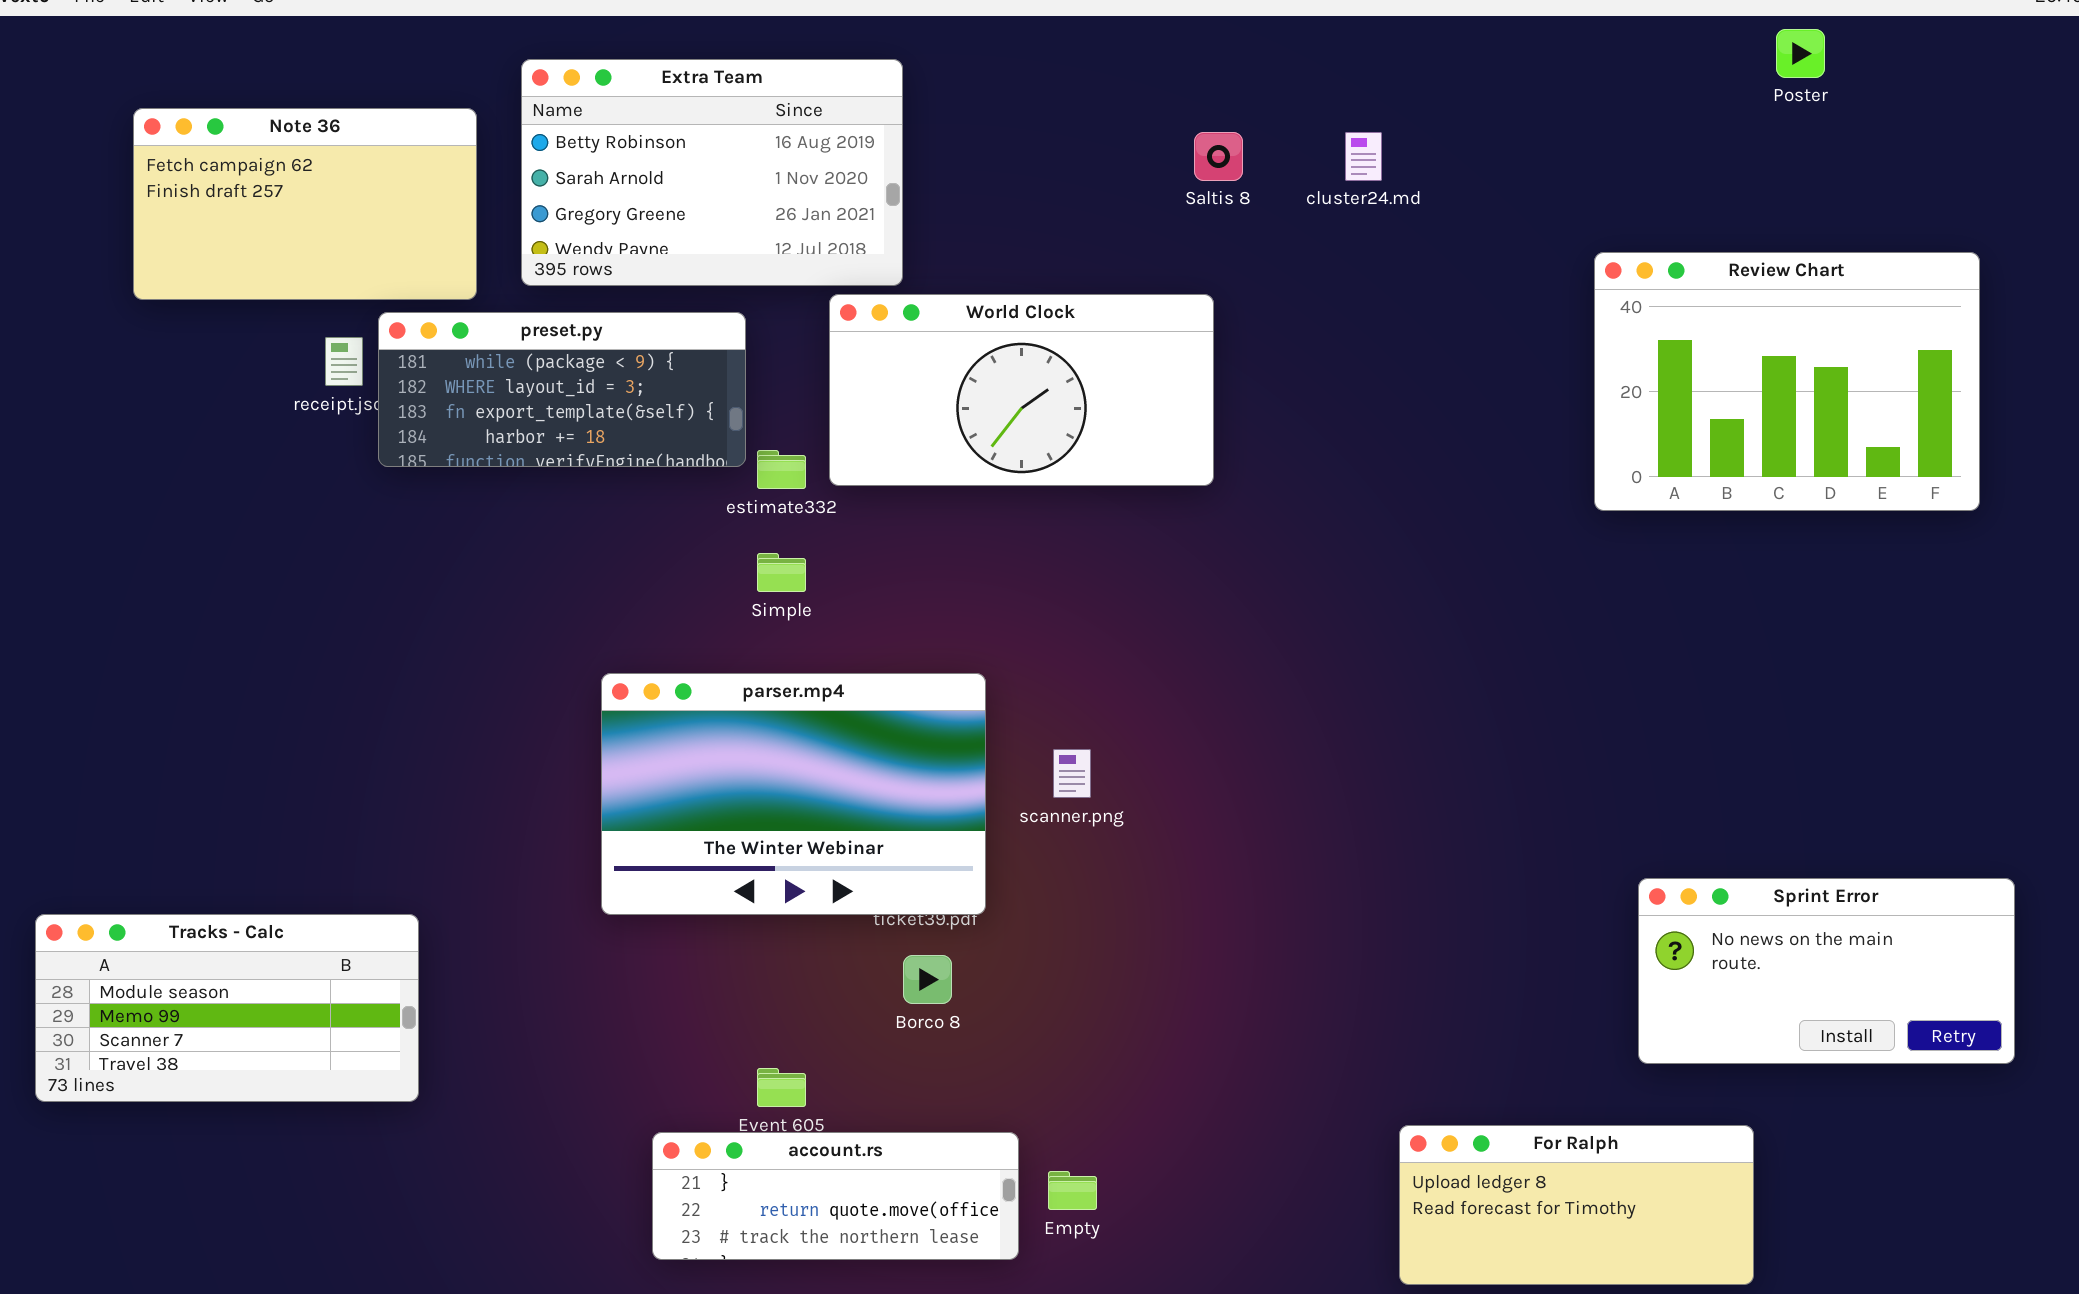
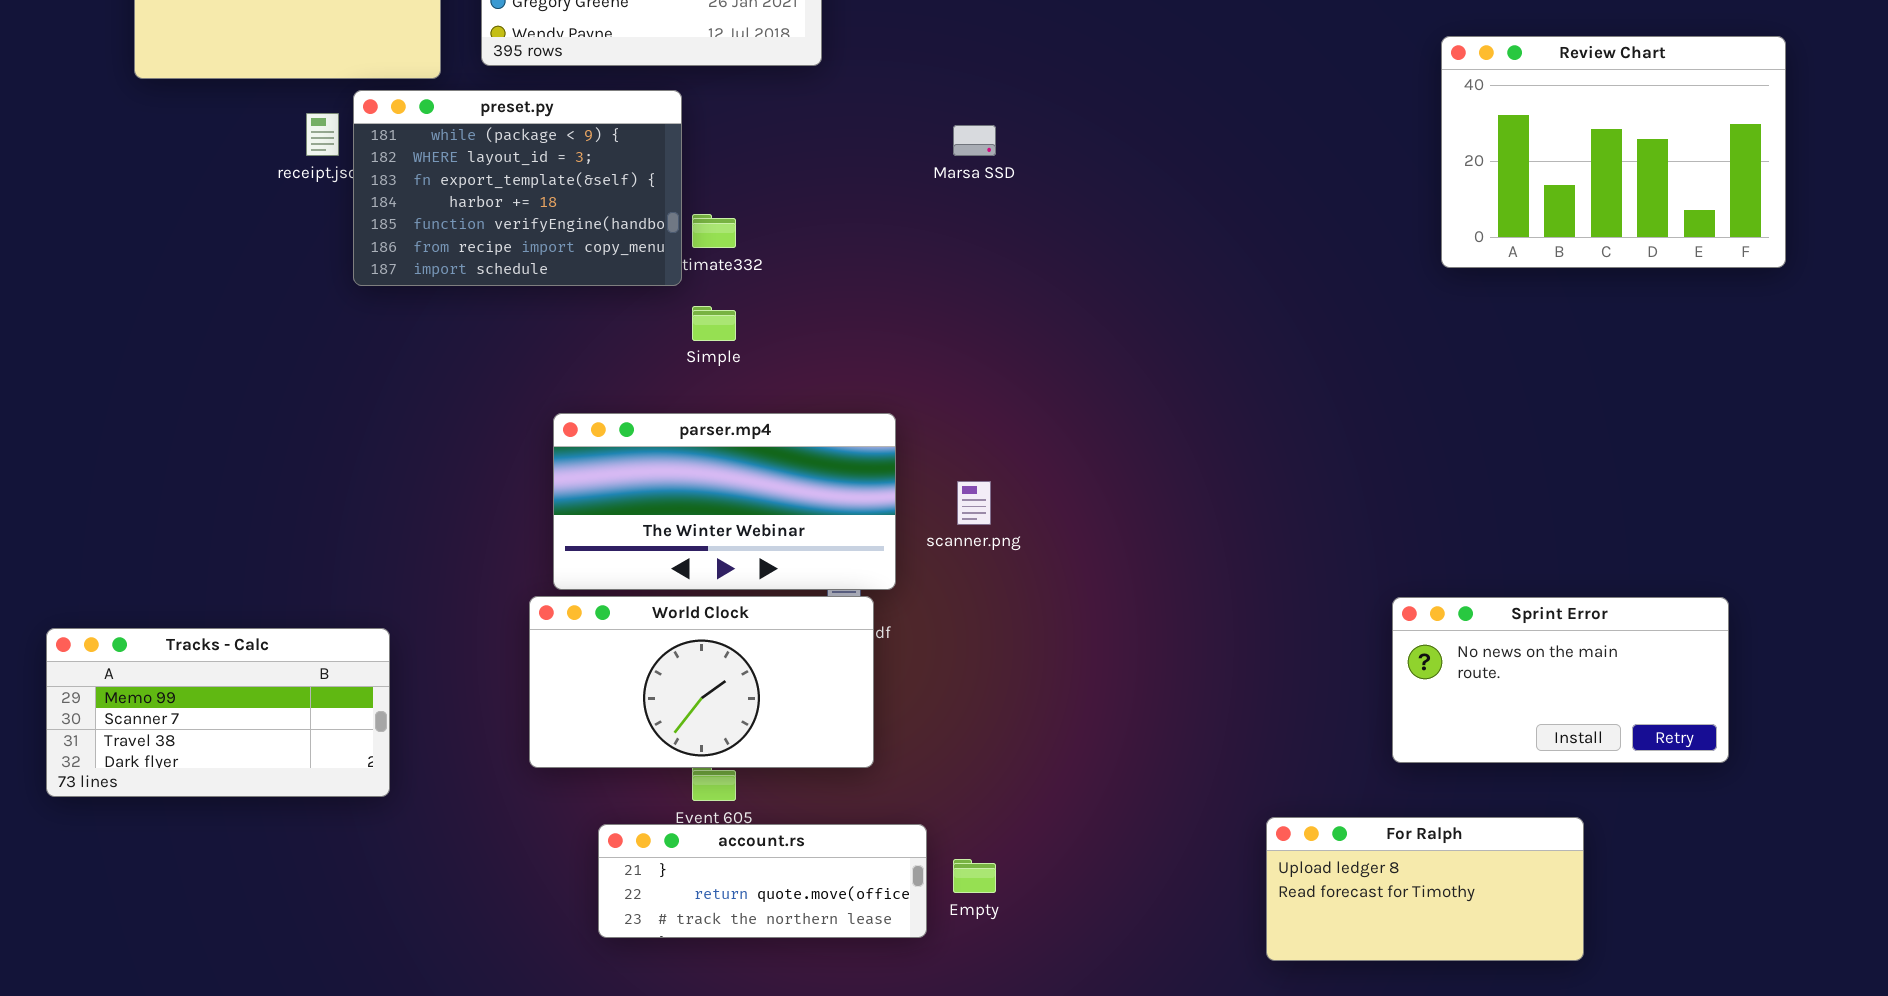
World Clock: [829,294,1214,486] -> [529,596,874,768], moved
preset.py: [378,312,746,467] -> [353,90,682,286], resized
parser.mp4: [601,673,986,915] -> [553,413,896,590], resized
Sprint Error: [1638,878,2015,1064] -> [1392,597,1729,763], moved
Tracks - Calc: [35,914,419,1102] -> [46,628,390,797], scrolled down 1 row

